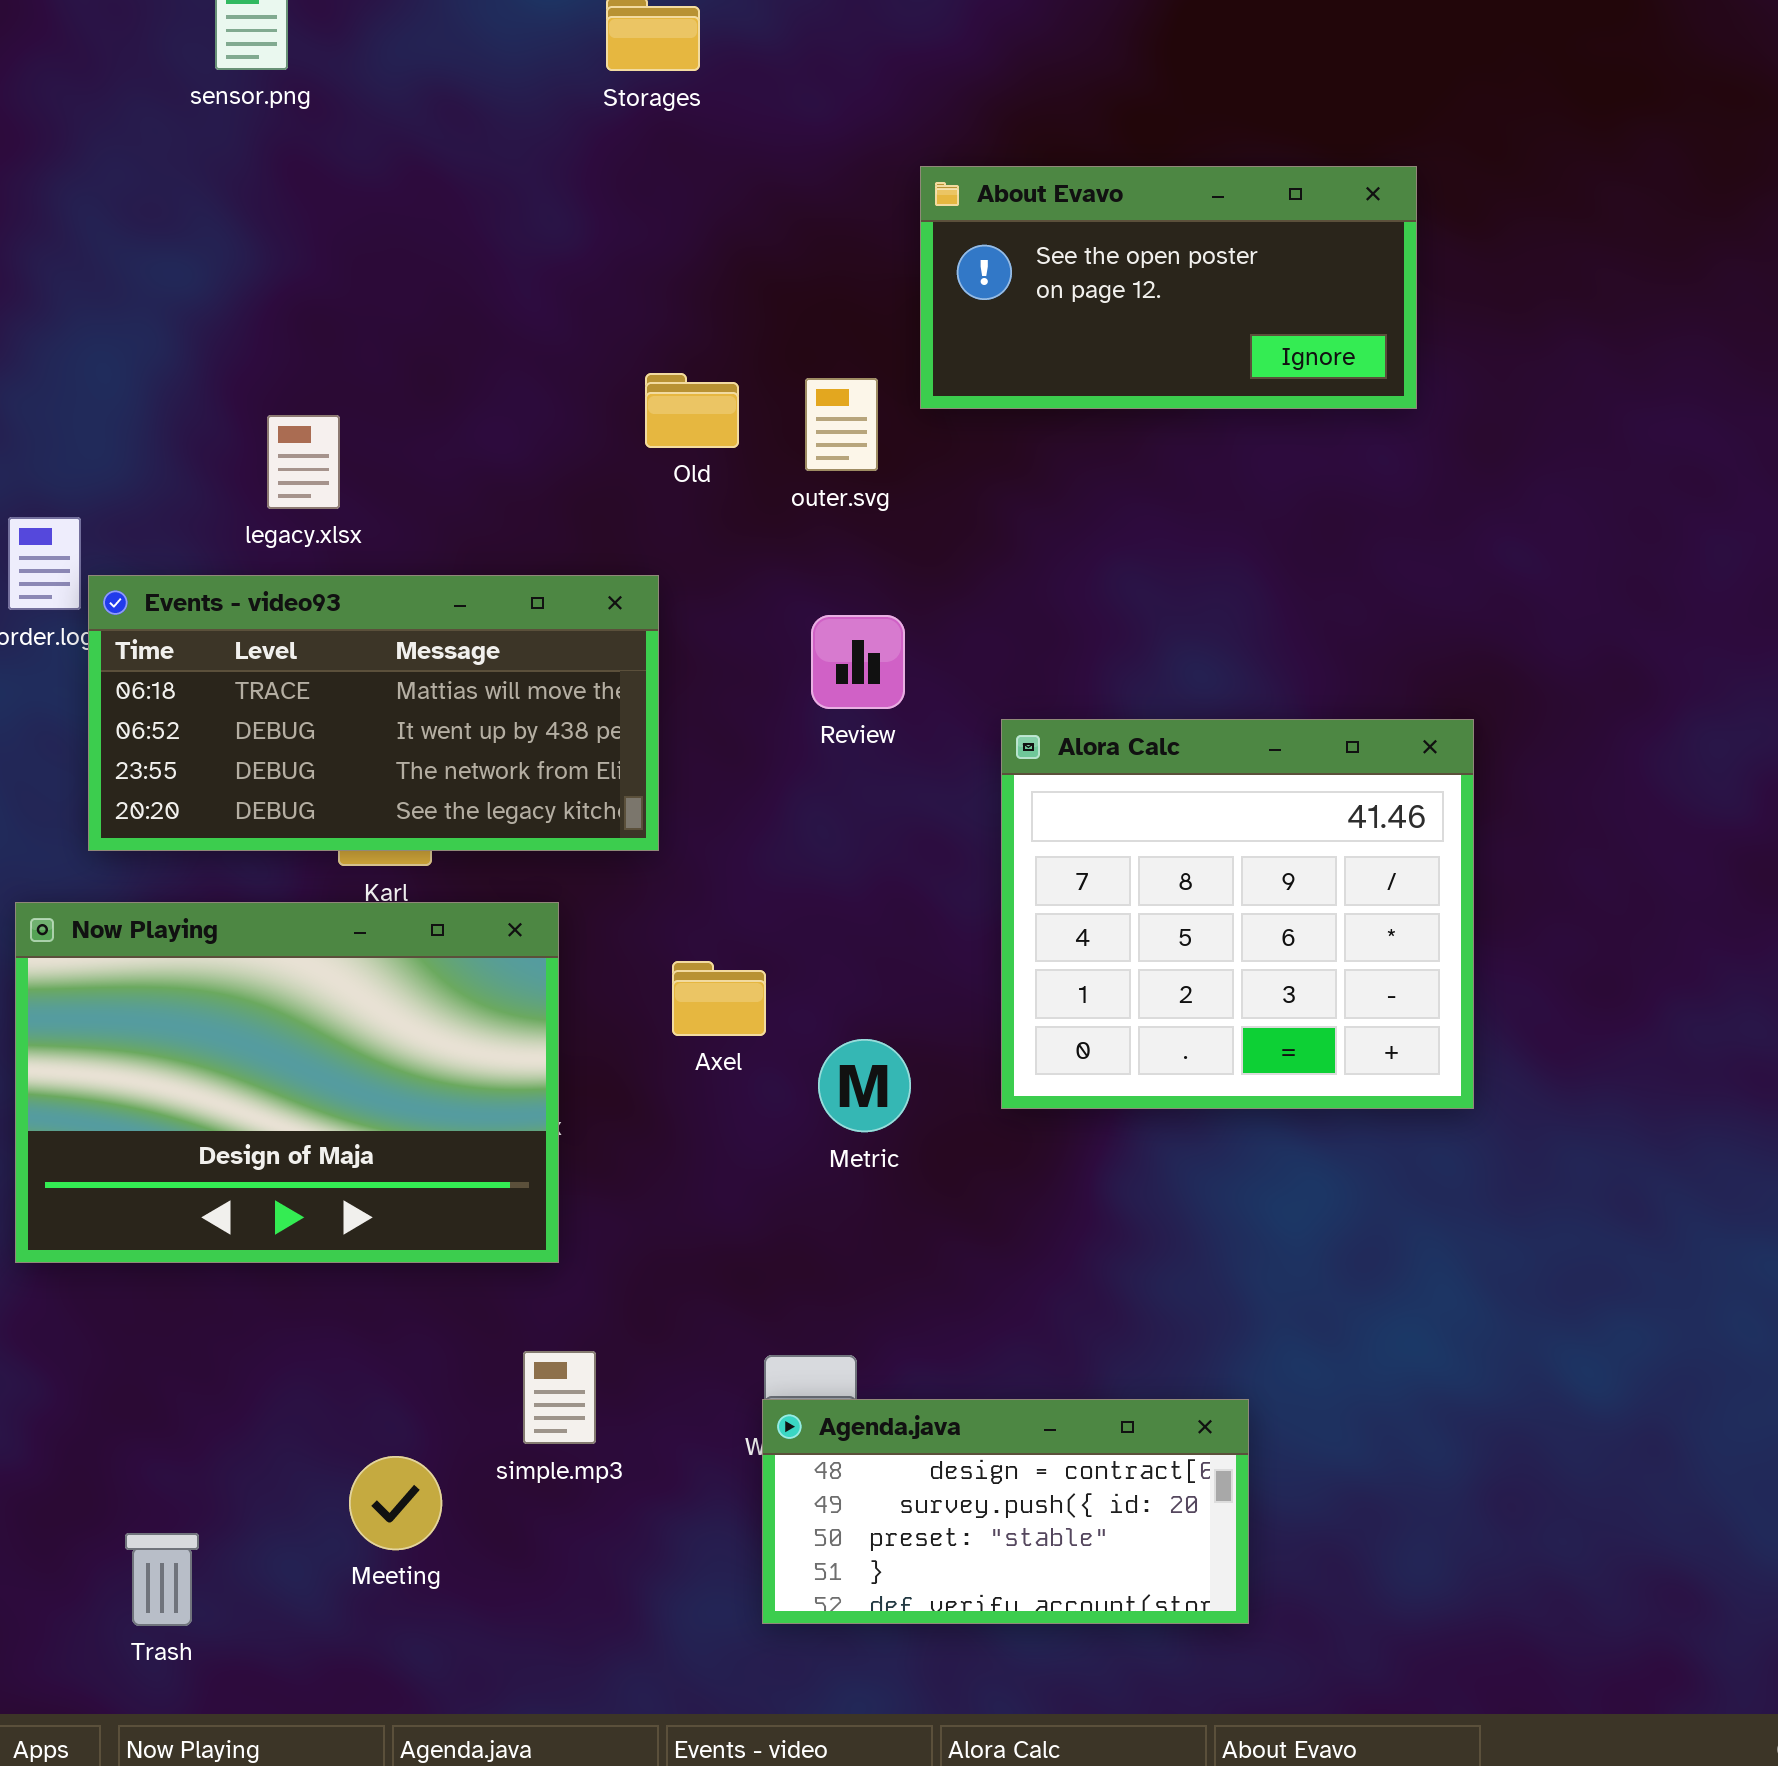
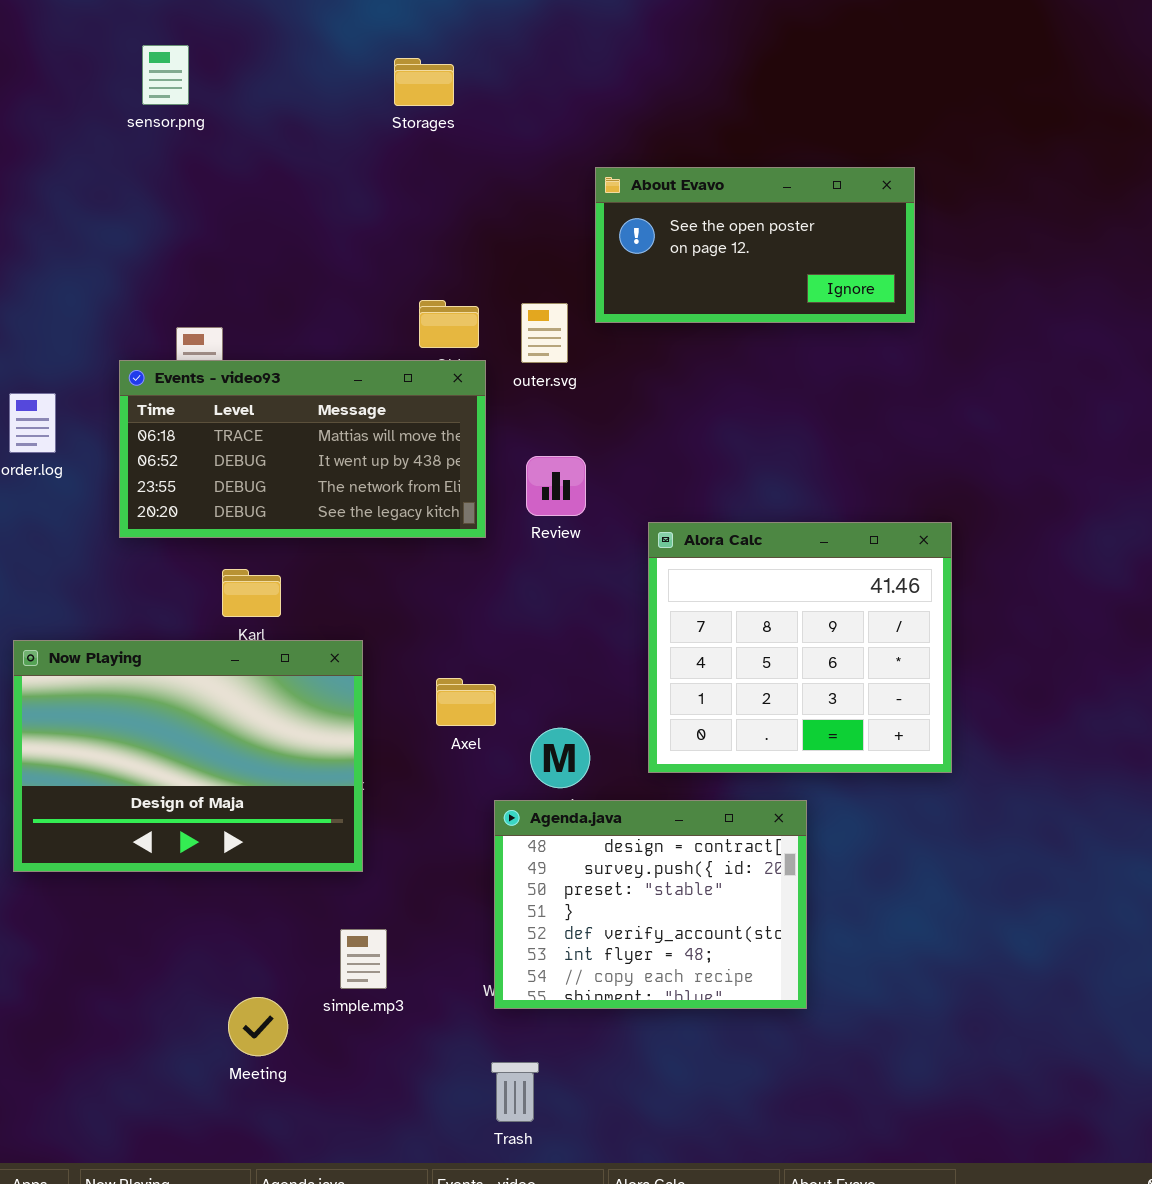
Events - video93: [88,575,659,851] -> [119,360,486,538], moved
Agenda.java: [762,1399,1249,1624] -> [494,800,807,1009], moved, resized
Trash: [125,1533,199,1626] -> [491,1062,539,1122], moved

